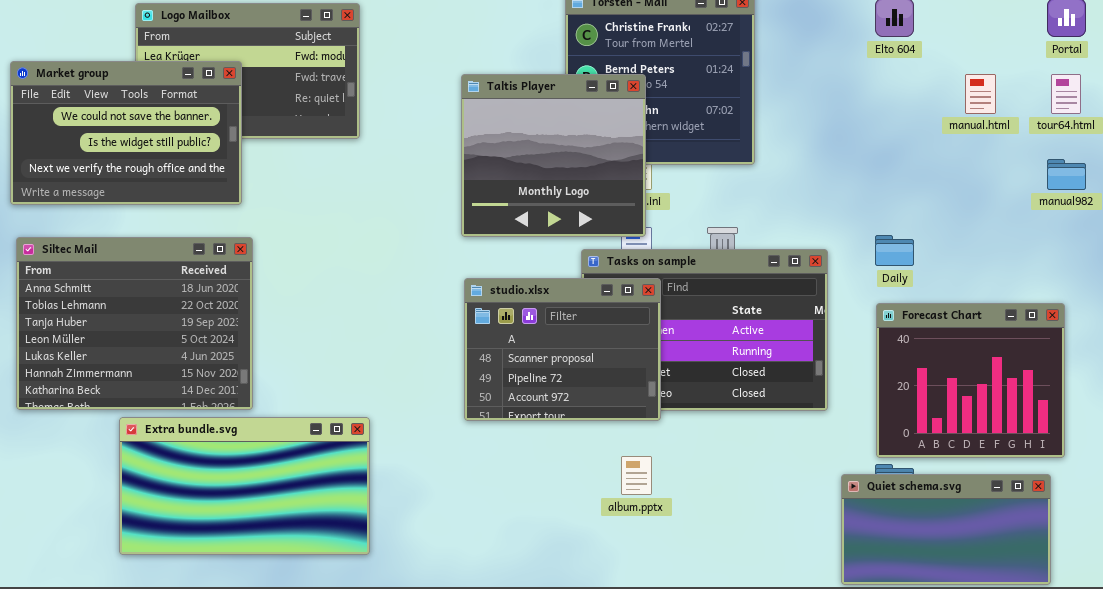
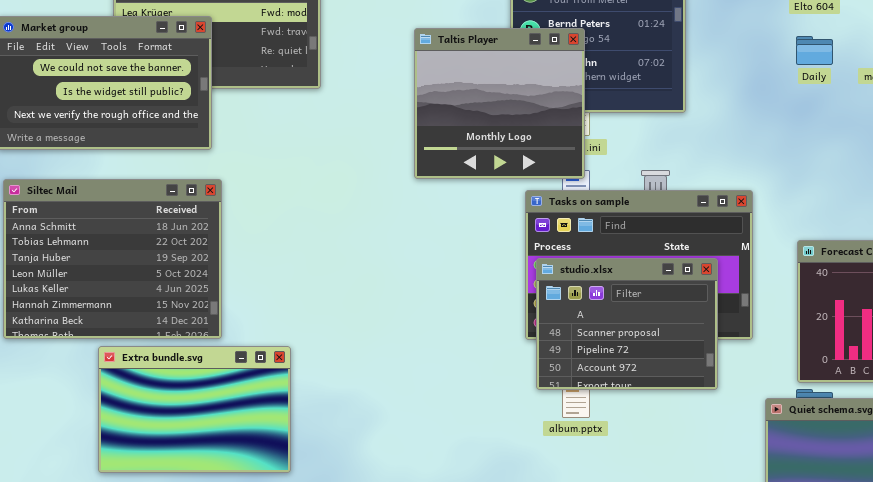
Daily: [875,235,914,266] -> [796,36,833,65], moved
studio.xlsx: [464,278,661,421] -> [536,258,718,390], moved
Extra bundle.svg: [119,417,370,555] -> [98,346,291,473], resized

